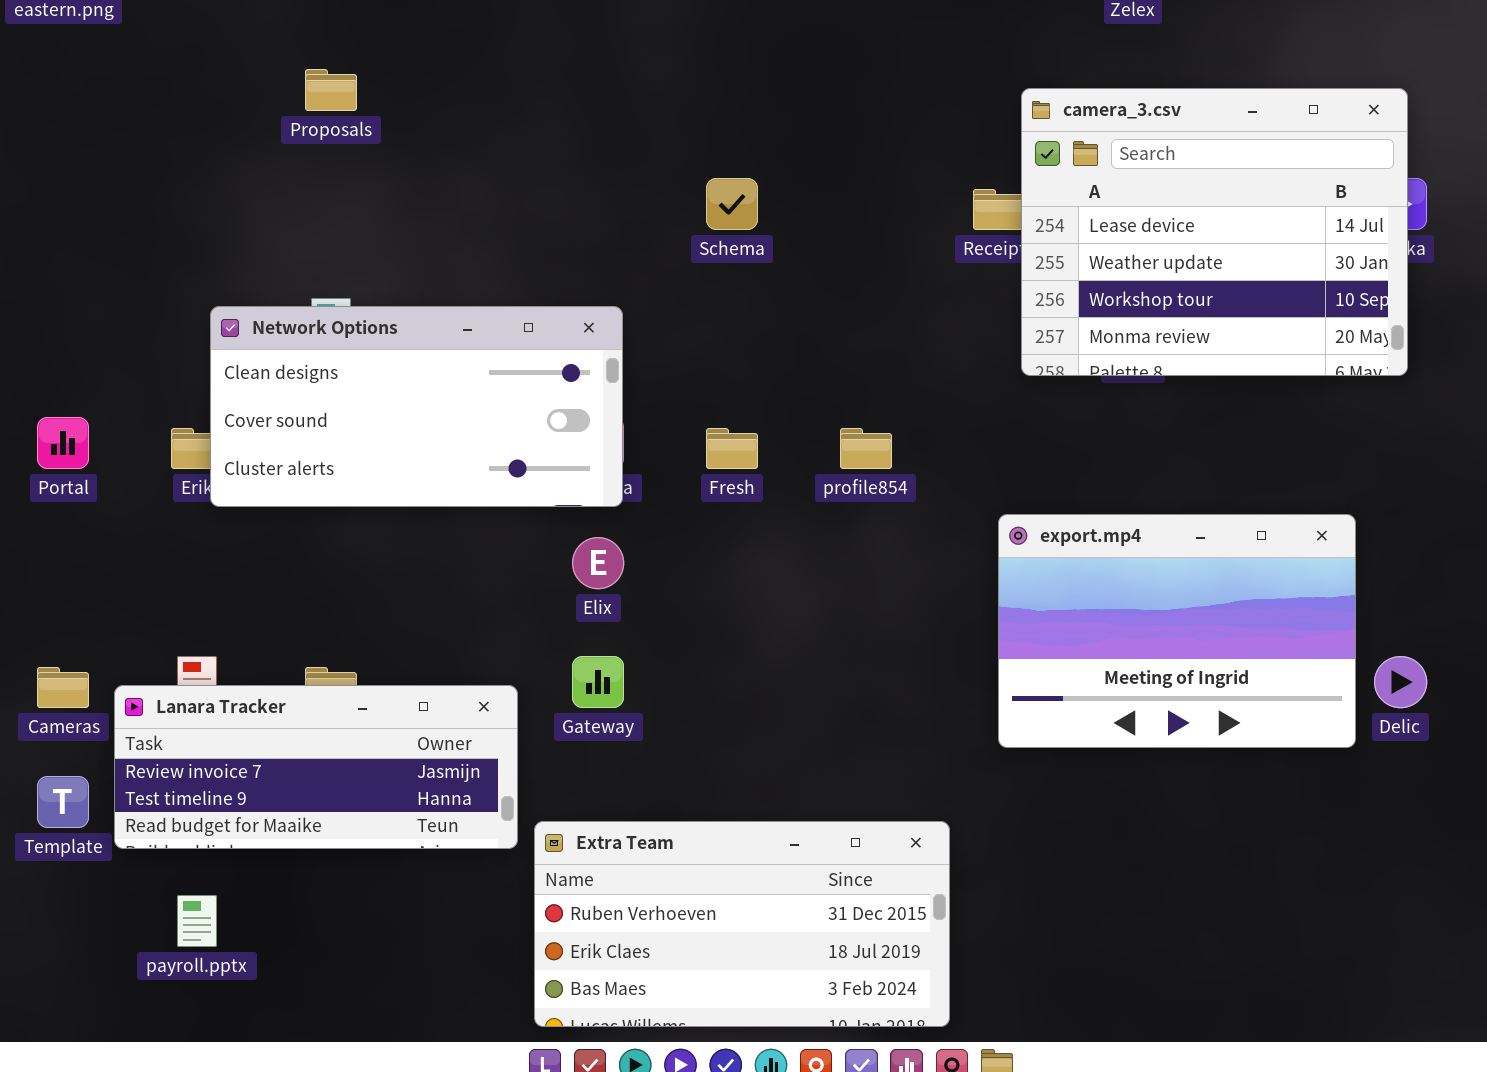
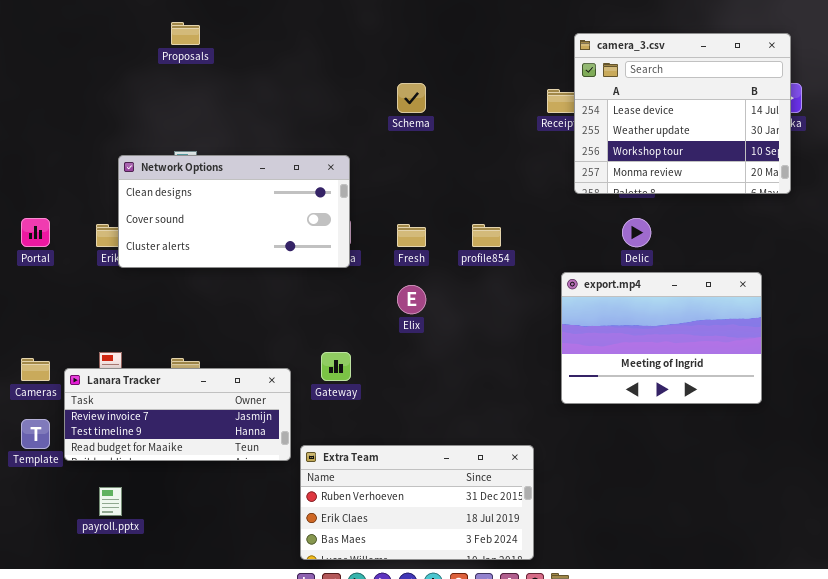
Elix: [572,537,624,589] -> [397,285,426,314], moved
Delic: [1374,656,1427,708] -> [622,218,651,247], moved

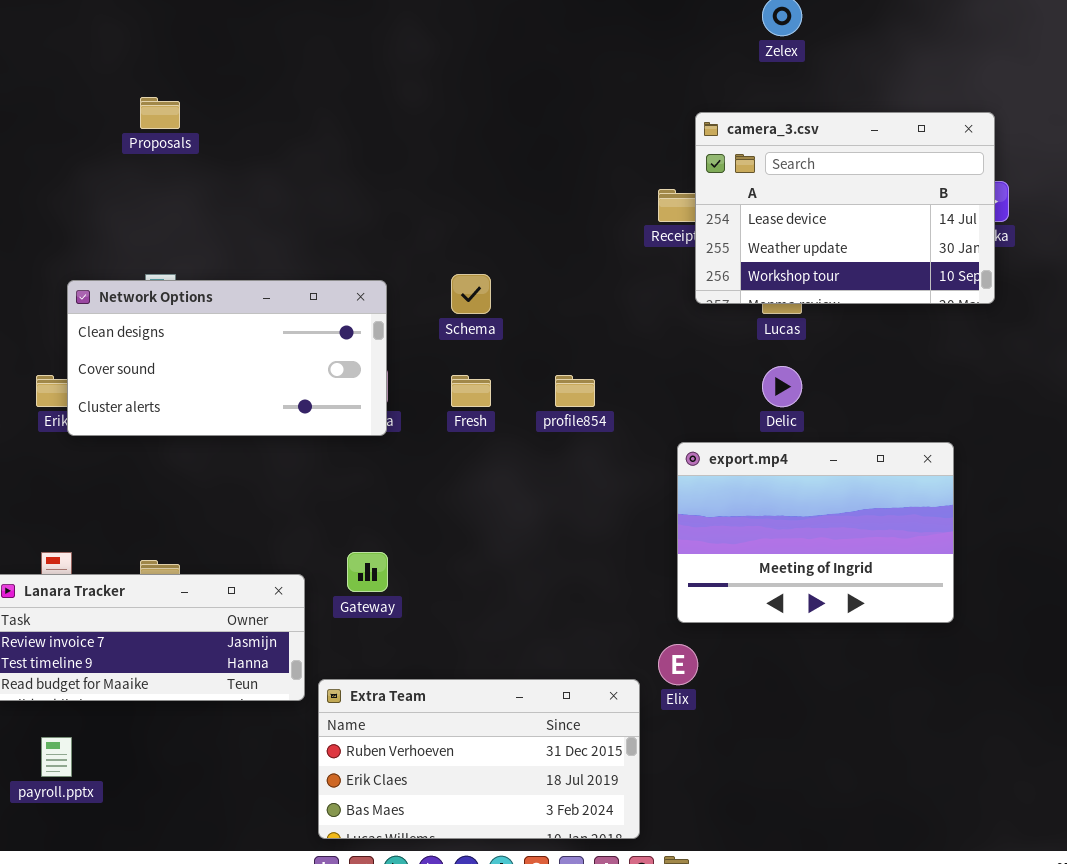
camera_3.csv: [574,33,791,194] -> [695,112,995,304], resized
Schema: [397,83,426,113] -> [451,274,491,314], moved
Elix: [397,285,426,314] -> [658,644,698,685], moved

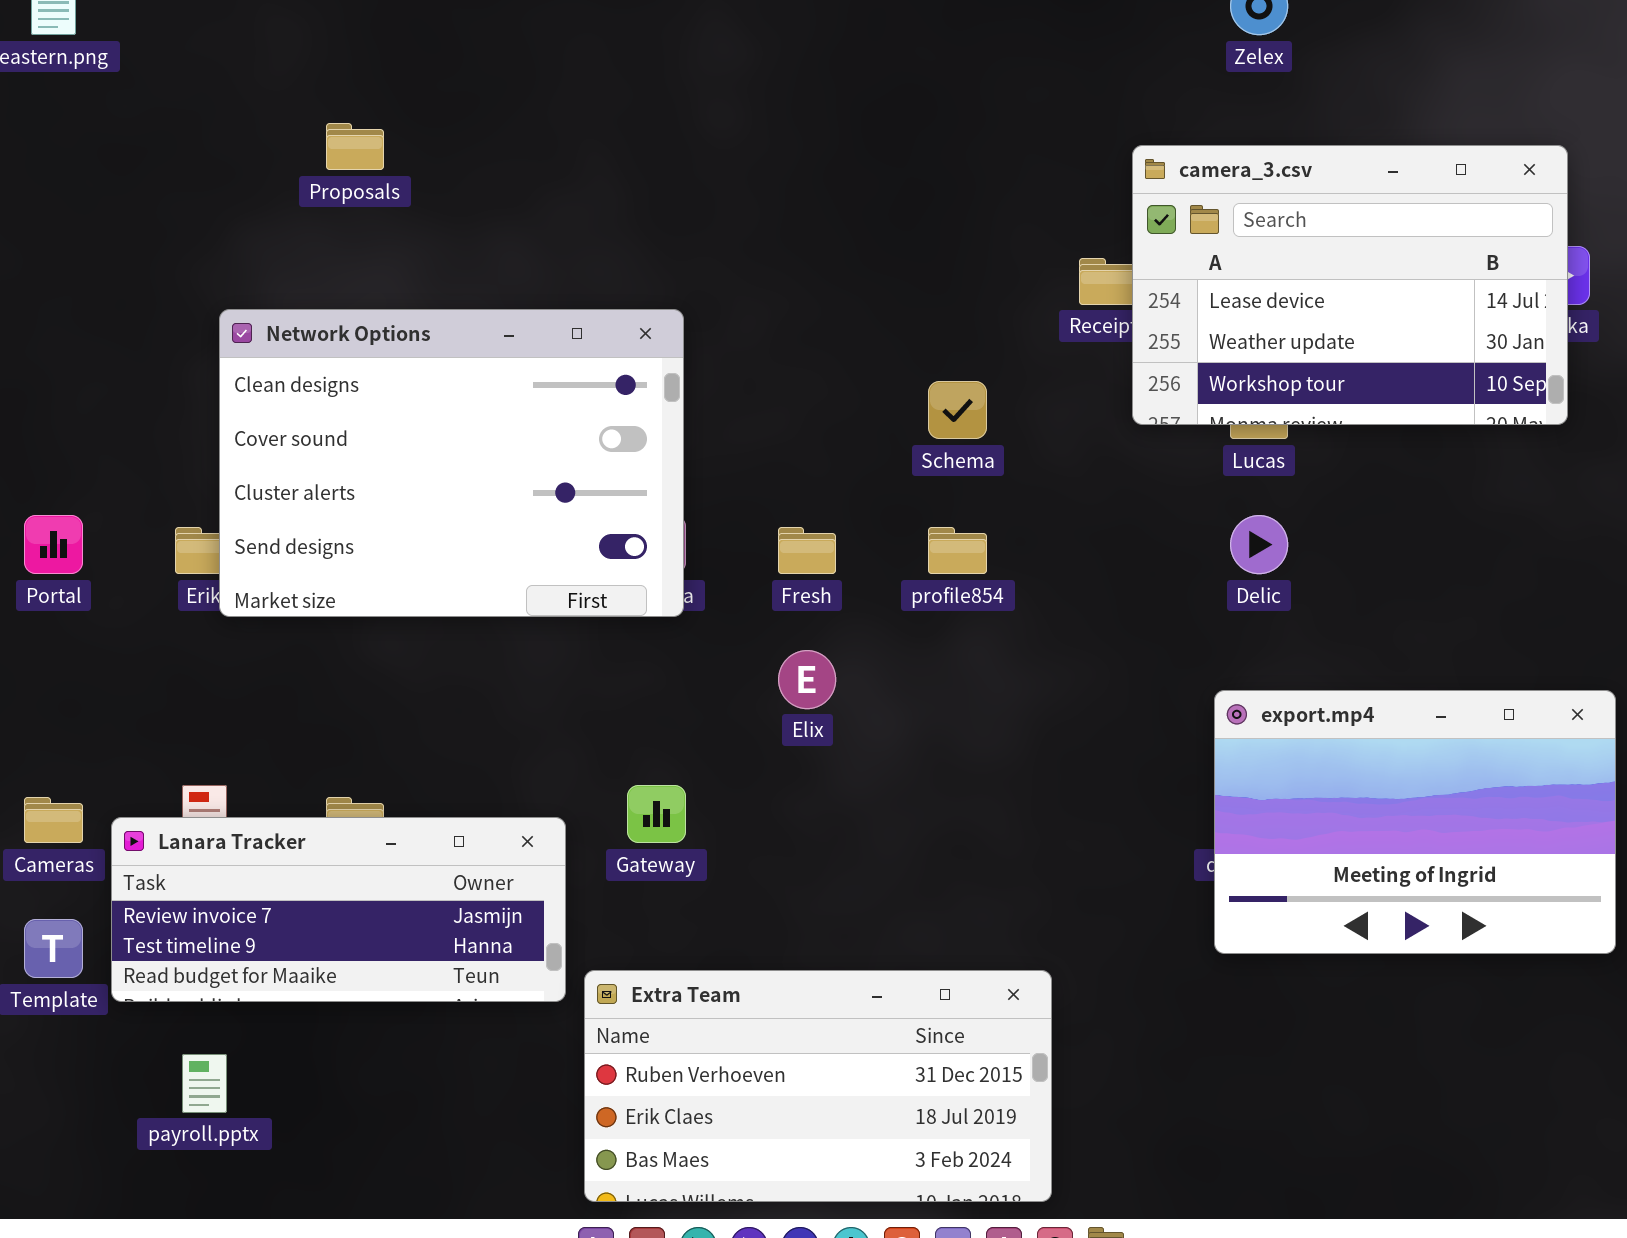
Schema: [451,274,491,314] -> [928,381,987,439], moved
Network Options: [67,280,387,436] -> [219,309,684,617], resized
export.mp4: [677,442,954,623] -> [1214,690,1616,954], moved
Elix: [658,644,698,685] -> [778,650,836,709], moved

